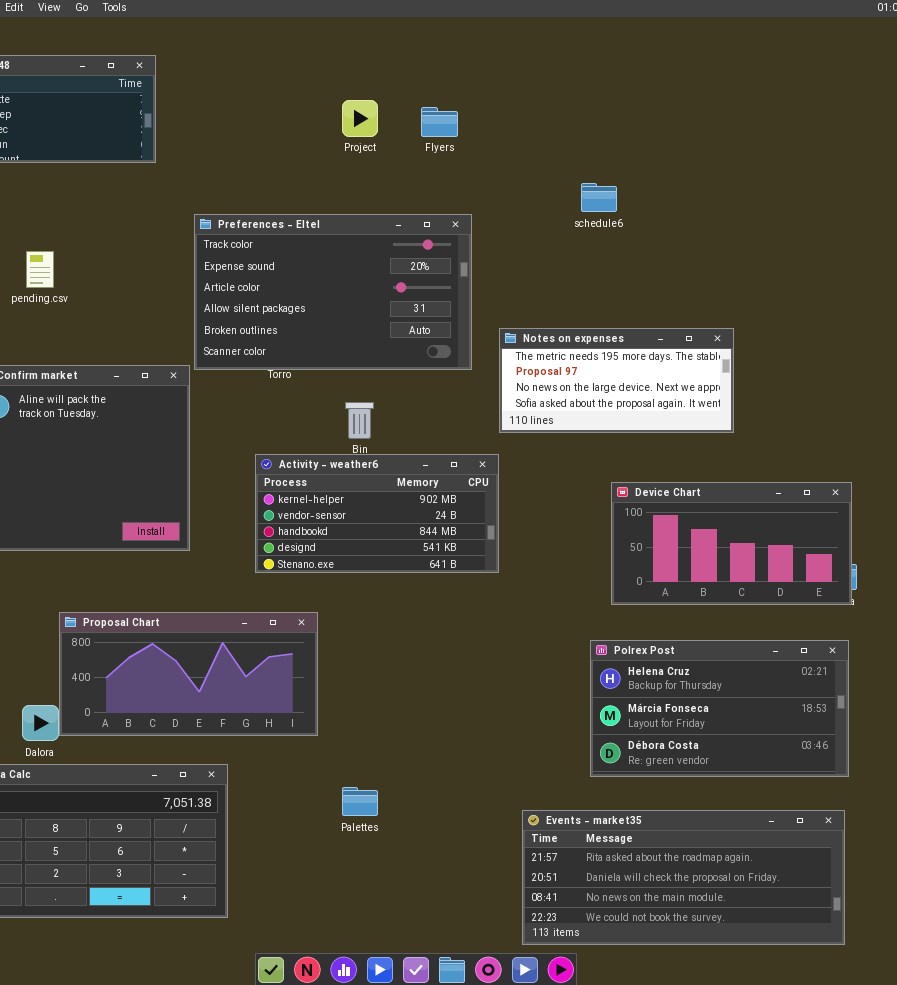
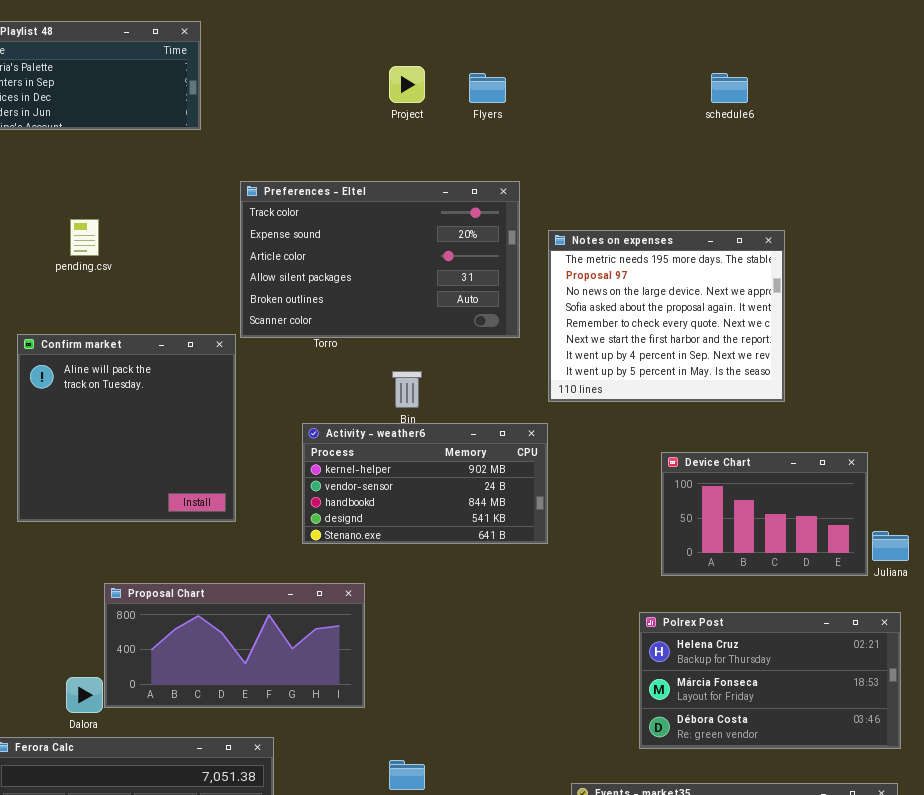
schedule6: [581,183,617,212] -> [711,73,748,103], moved
Notes on expenses: [499,328,734,433] -> [548,230,785,402], resized
Device Chart: [611,482,852,605] -> [661,452,868,576], resized

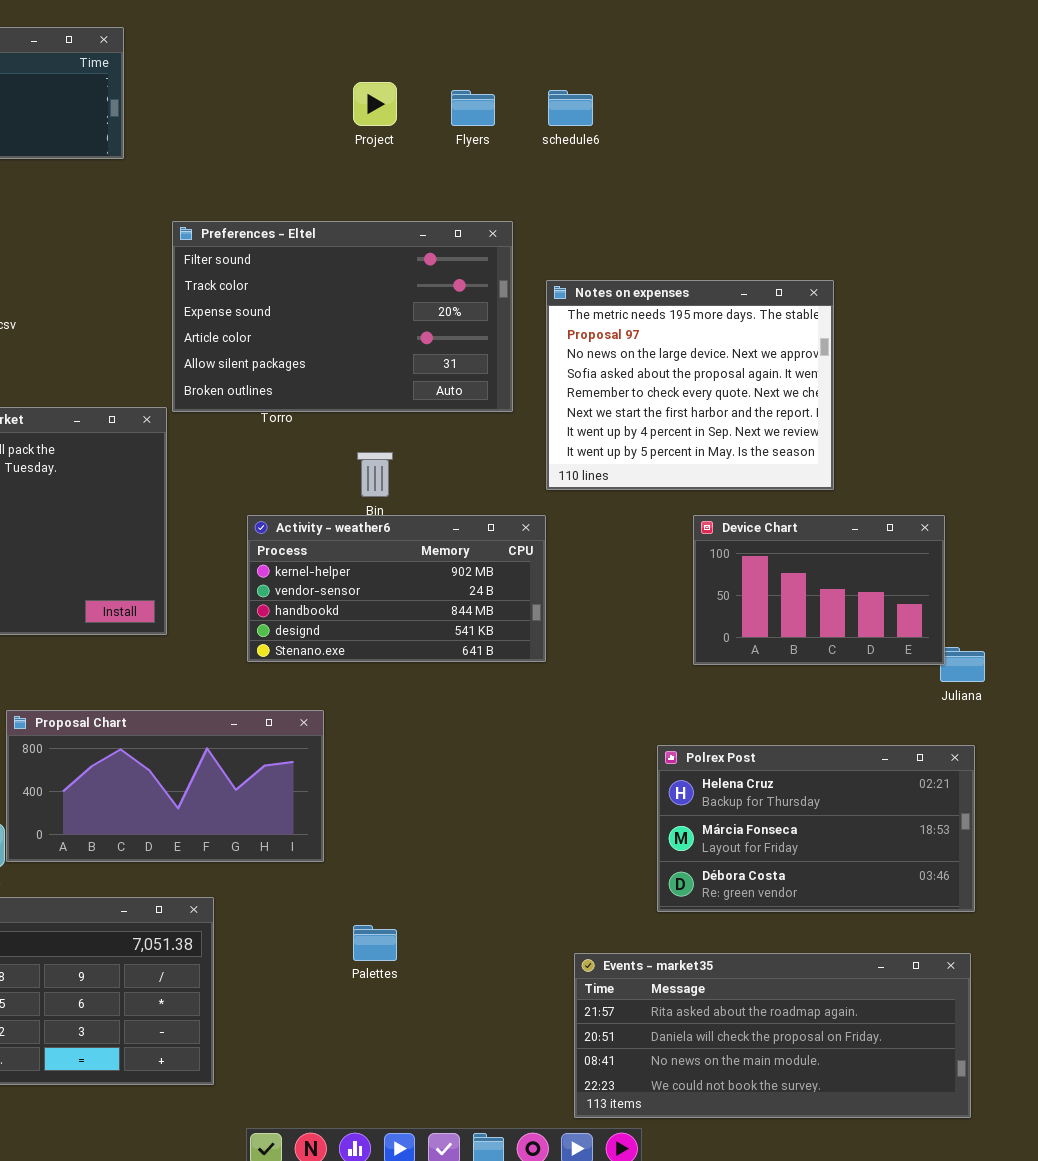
schedule6: [711,73,748,103] -> [548,90,593,126], moved
Preferences - Eltel: [240,181,520,338] -> [172,221,513,412], scrolled up 1 row
Device Chart: [661,452,868,576] -> [693,515,945,665], moved

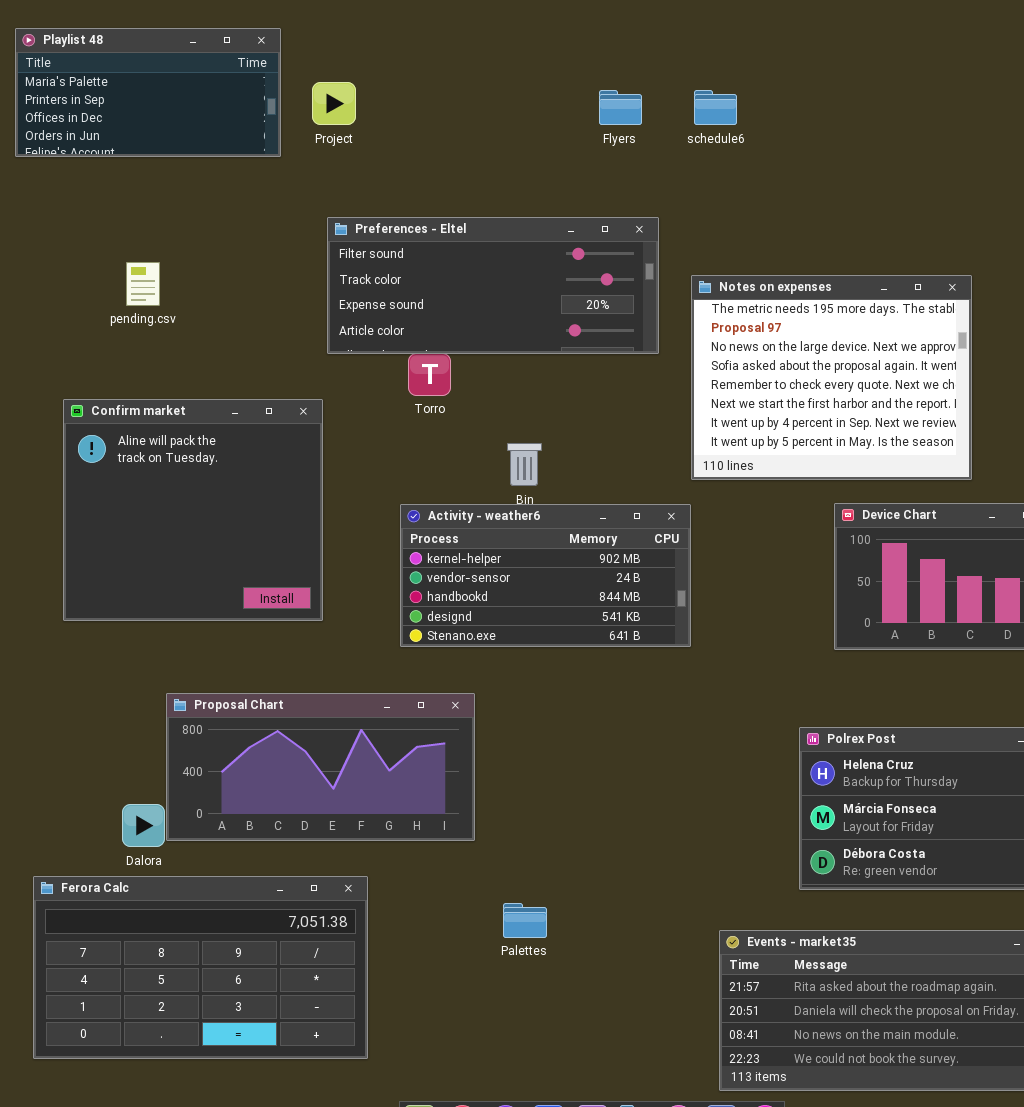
Project: [353,82,397,126] -> [312,82,356,125], moved
Preferences - Eltel: [172,221,513,412] -> [327,217,659,354], resized

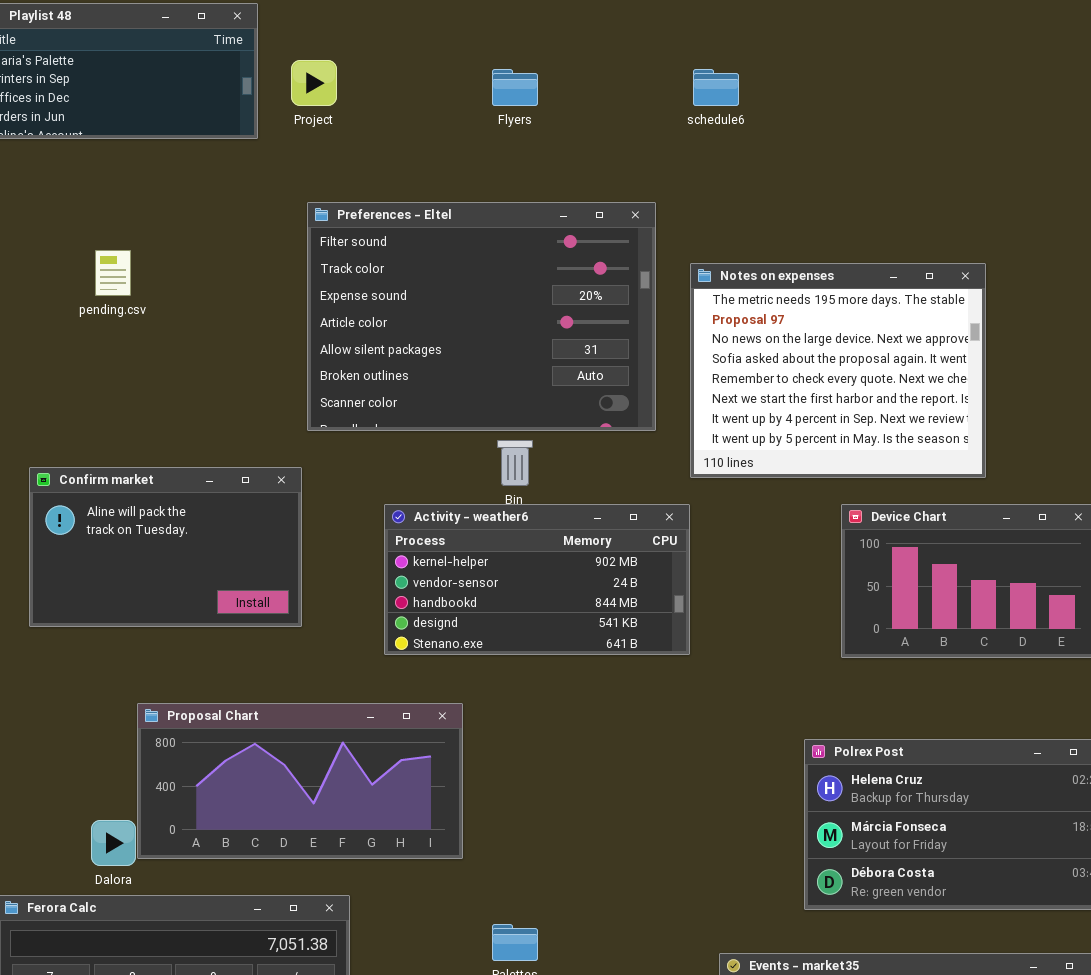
Flyers: [599,90,642,125] -> [492,69,538,106], moved
Preferences - Eltel: [327,217,659,354] -> [307,202,656,431], resized
Confirm market: [63,399,323,621] -> [29,467,302,627], resized

